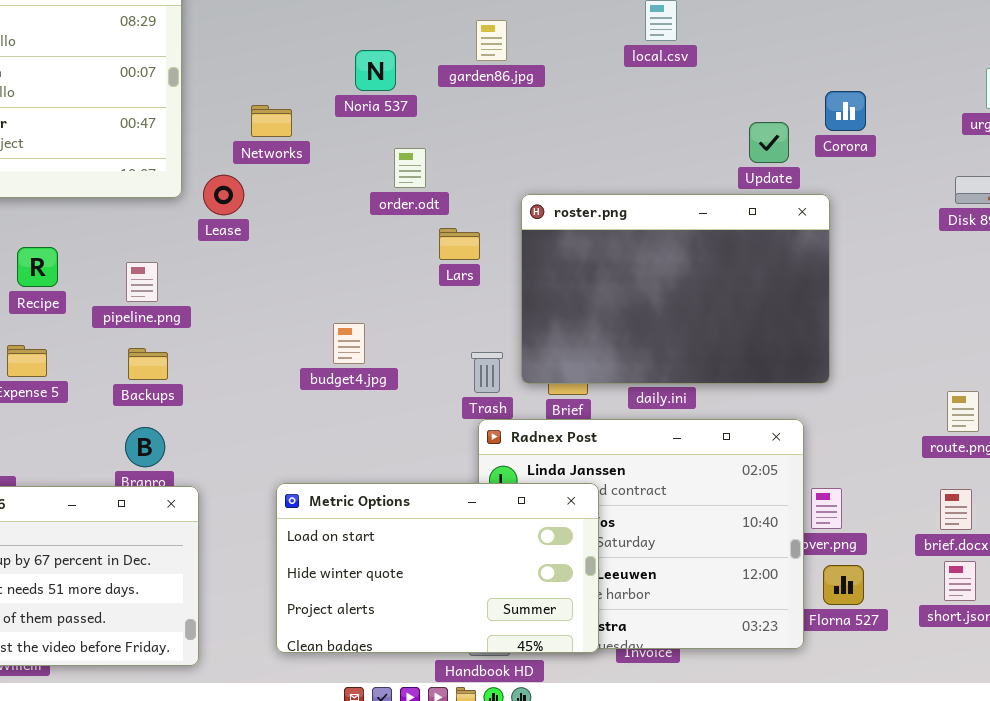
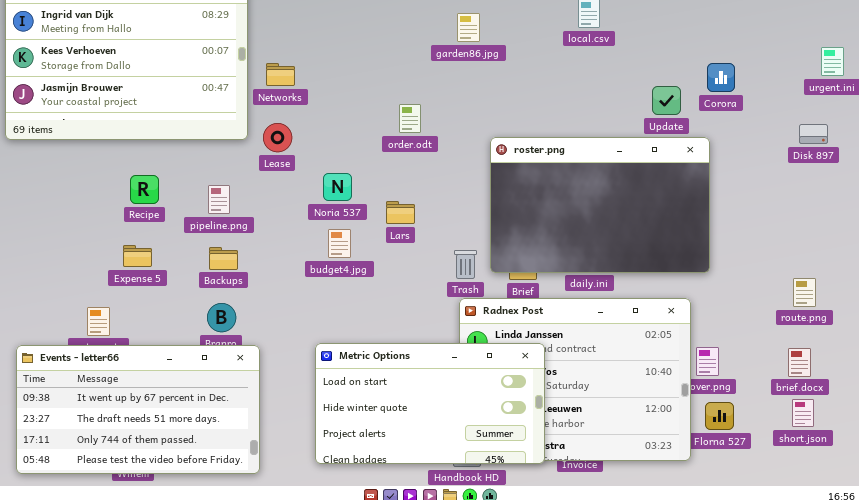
Noria 537: [355,50,396,91] -> [323,173,352,201], moved
Networks: [251,105,292,137] -> [266,63,295,86], moved
Lars: [439,228,480,260] -> [386,201,415,224], moved
budget4.jpg: [333,323,365,364] -> [328,229,351,258], moved

